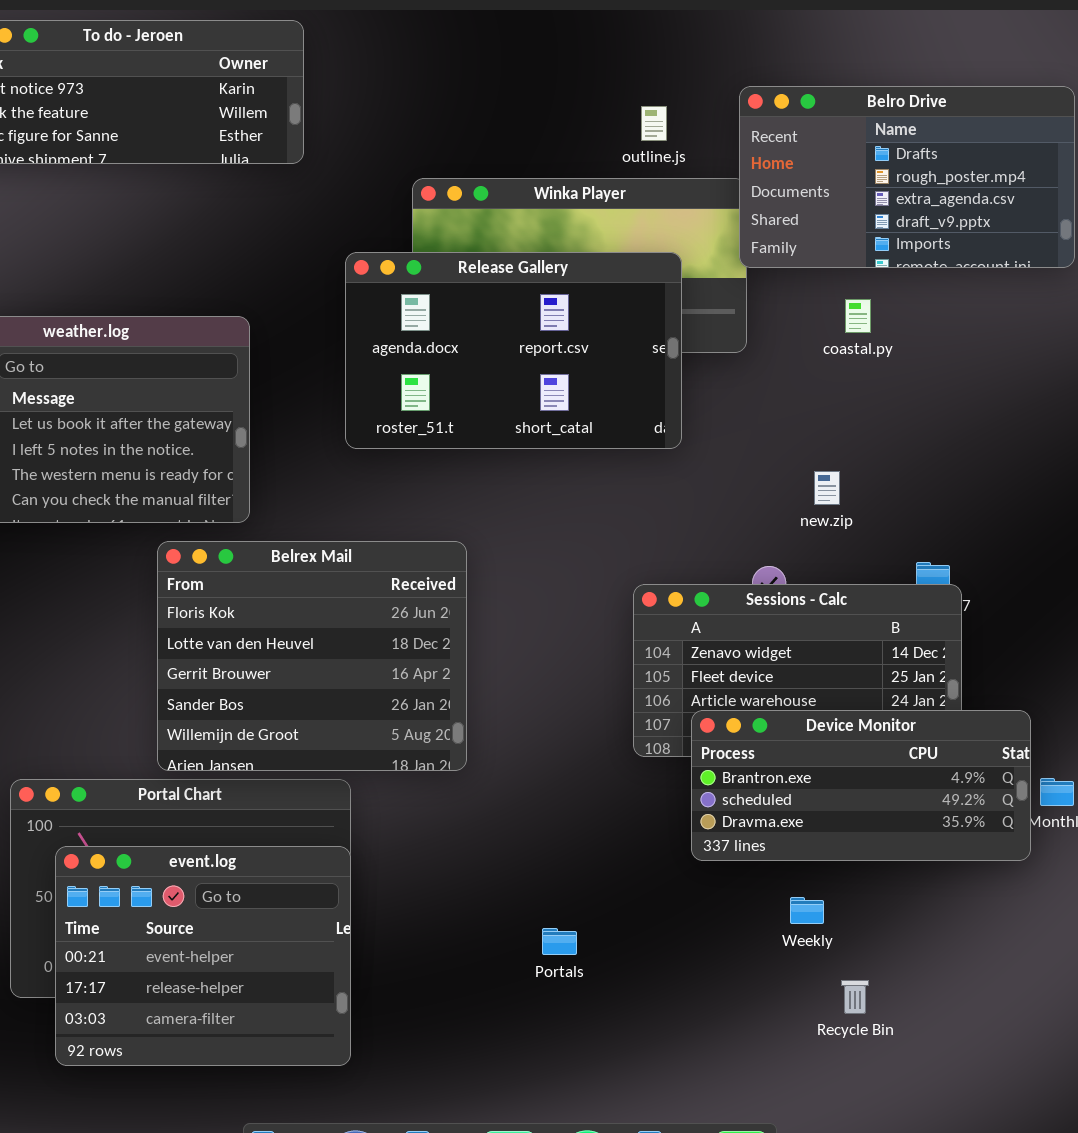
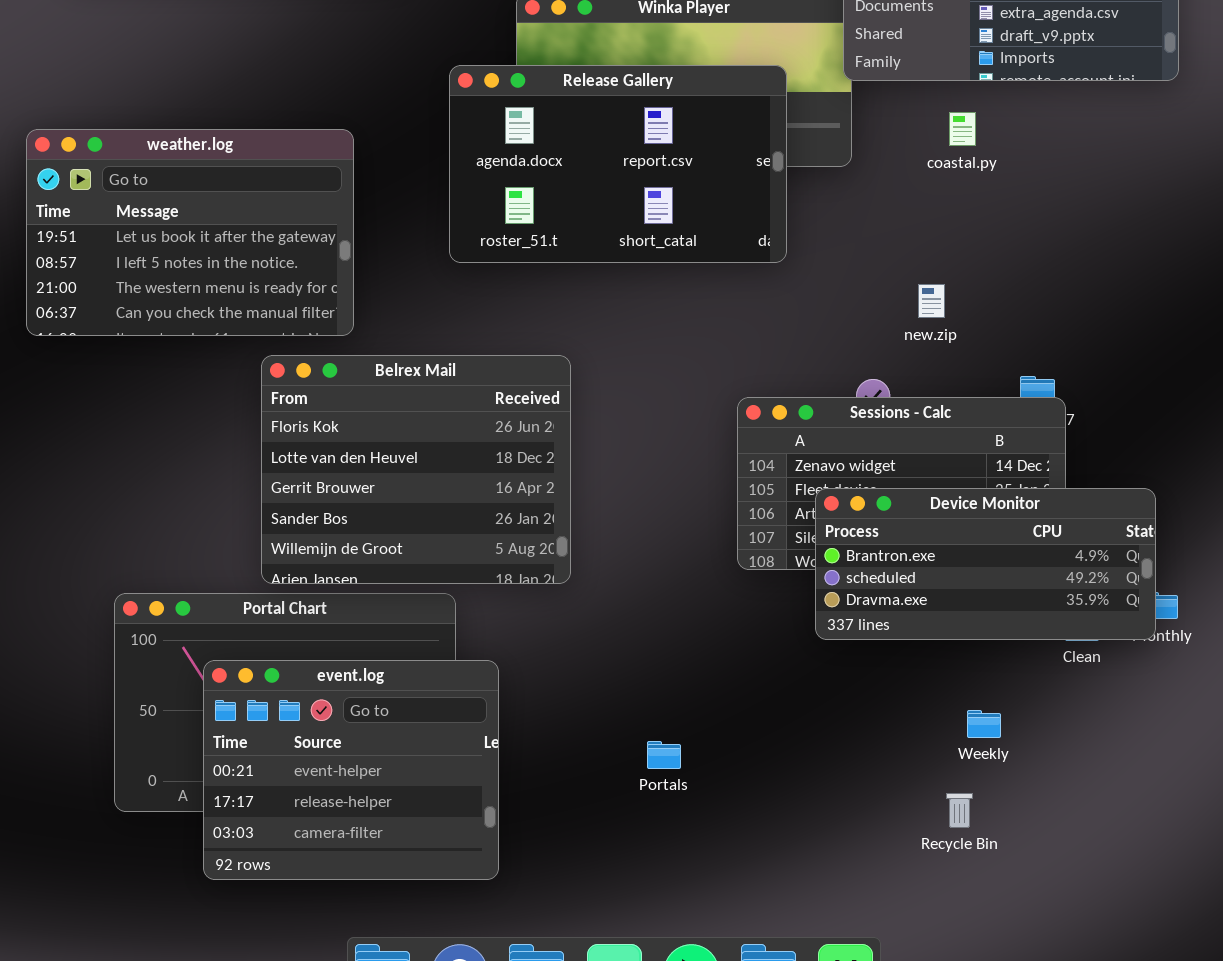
Device Monitor: [691,710,1031,861] -> [815,488,1156,640], moved
event.log: [55,846,351,1066] -> [203,660,499,880], moved
Weekly: [790,897,824,924] -> [967,710,1001,738], moved

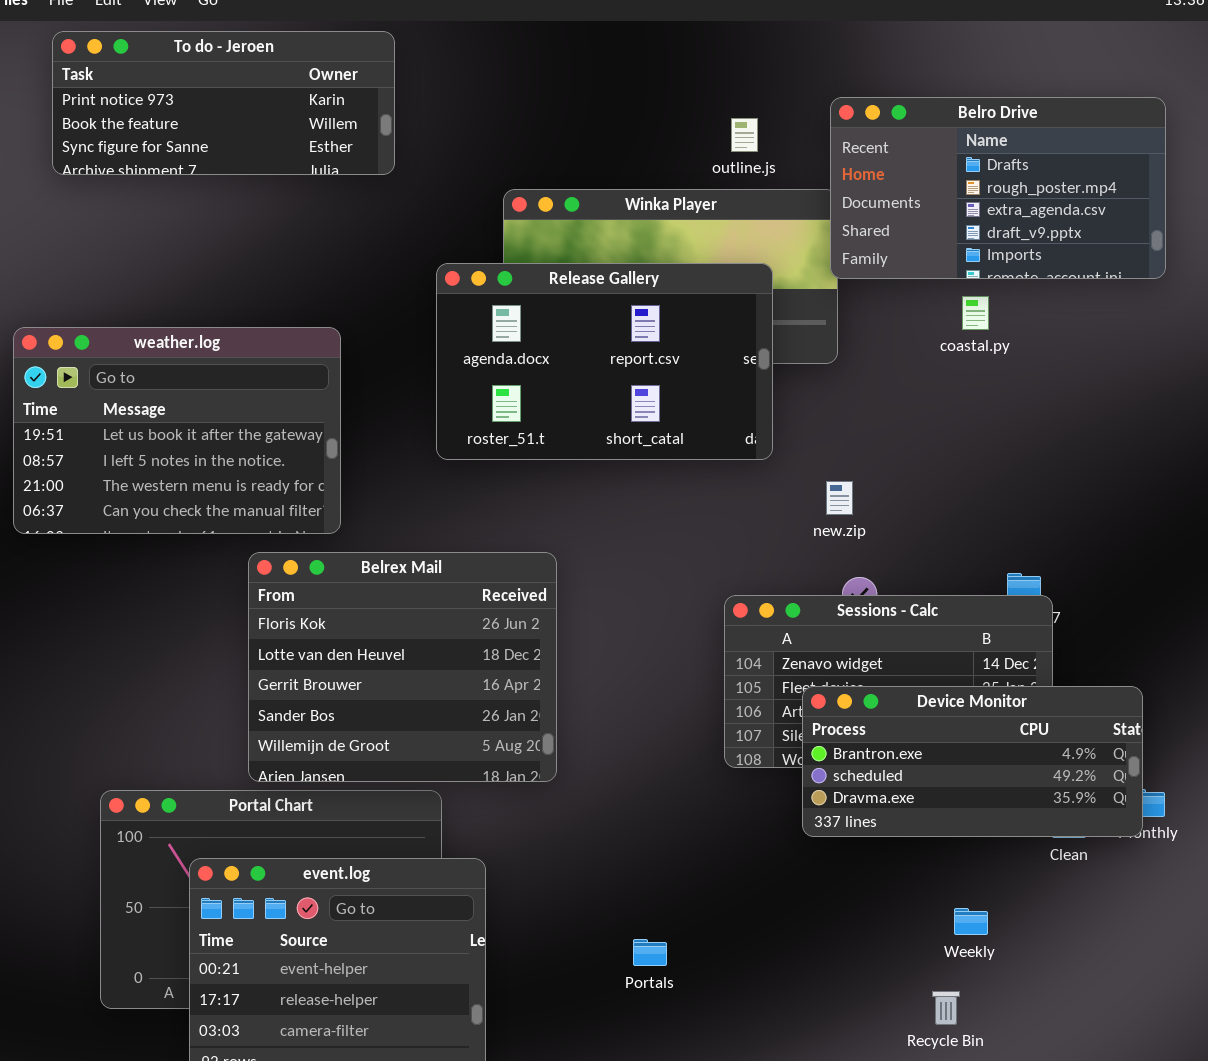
coastal.py: [949,112,976,146] -> [962,296,989,330], moved
new.zip: [918,284,945,318] -> [826,481,853,515], moved

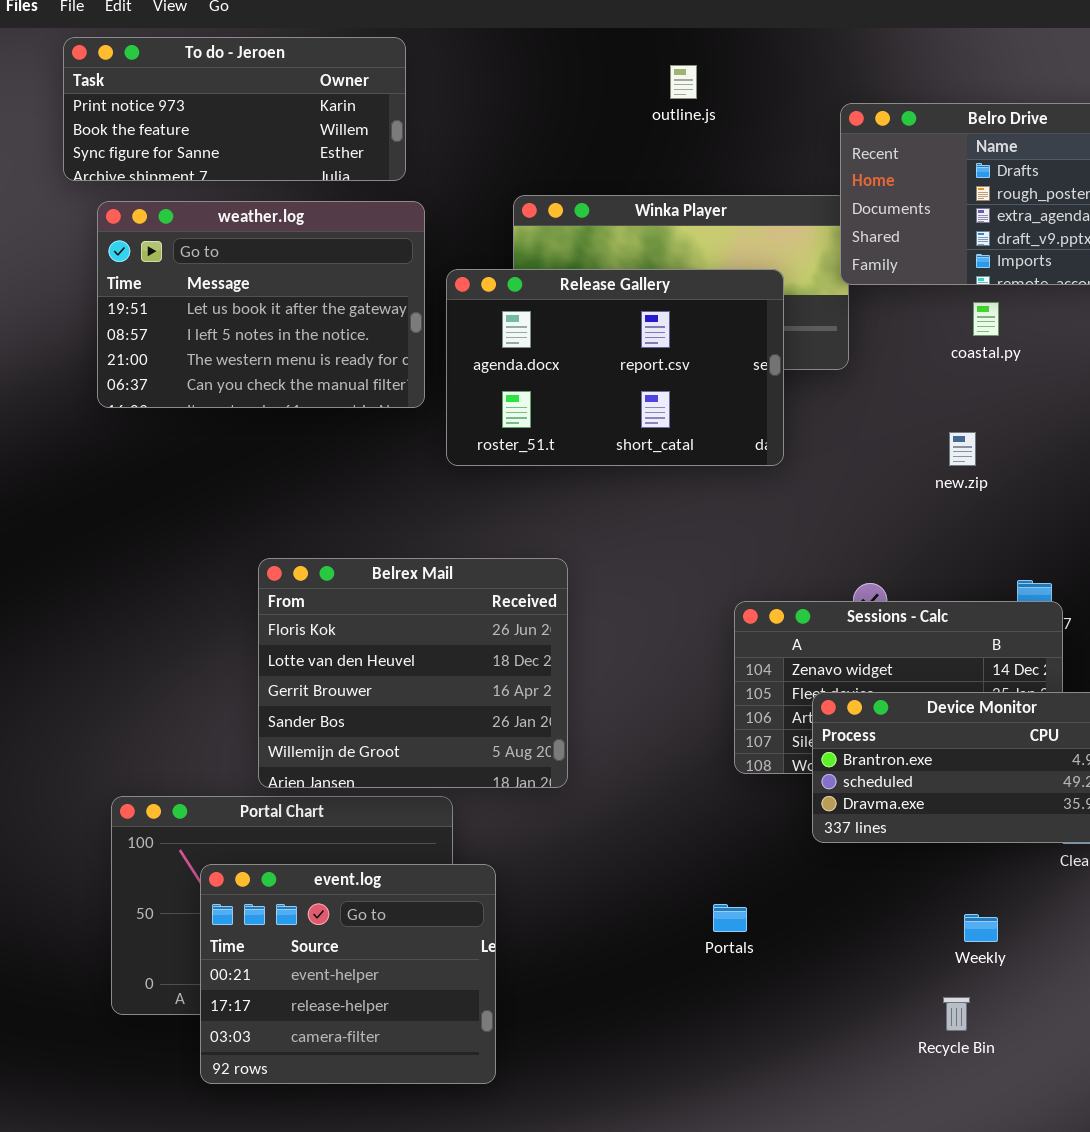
outline.js: [731,118,758,152] -> [670,65,697,99], moved
weather.log: [13,327,341,534] -> [97,201,425,408], moved
new.zip: [826,481,853,515] -> [949,432,976,466], moved
Portals: [633,939,667,966] -> [713,904,747,932], moved

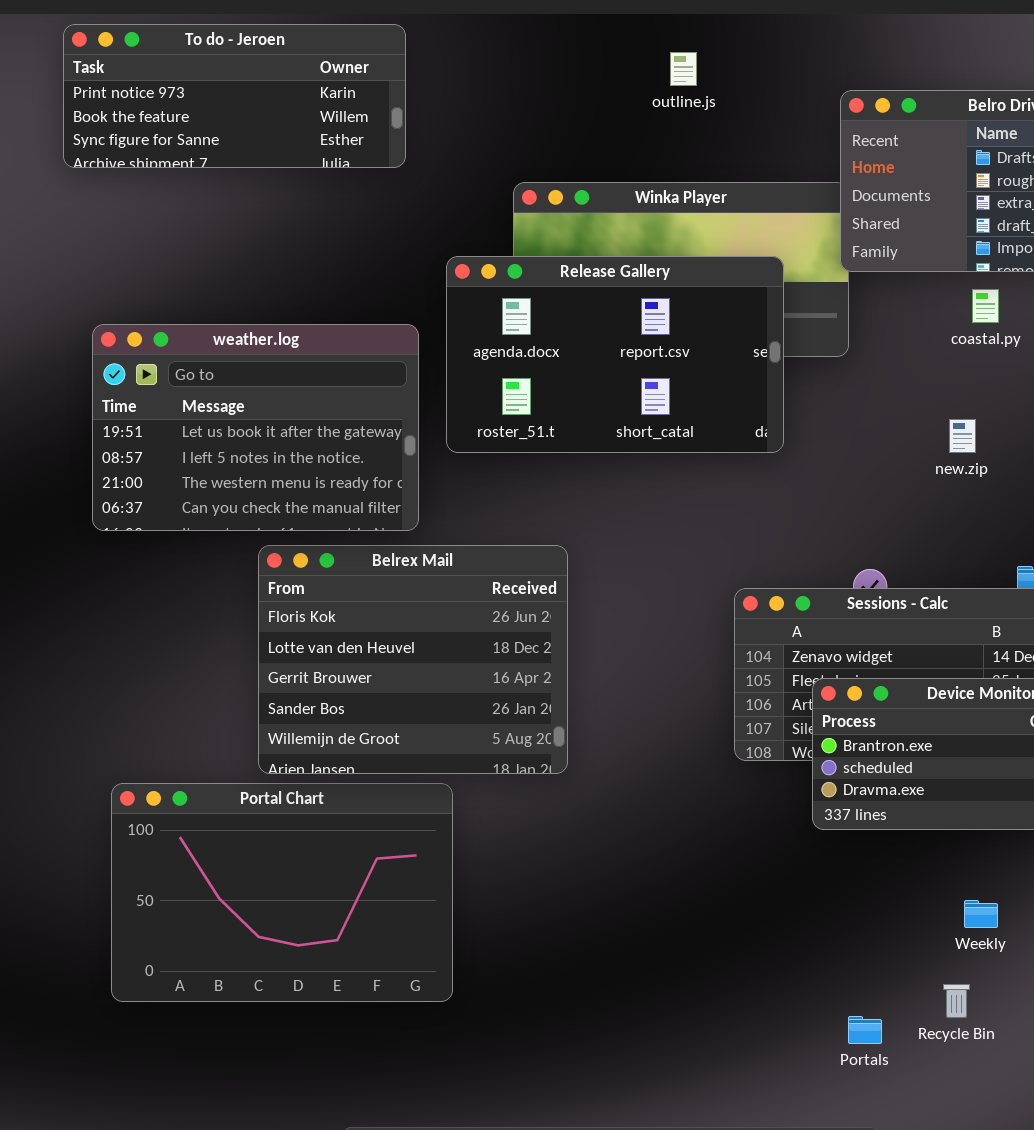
weather.log: [97,201,425,408] -> [92,324,419,531], moved
event.log: [200,864,496,1084] -> none, closed
Portals: [713,904,747,932] -> [848,1016,882,1044], moved

